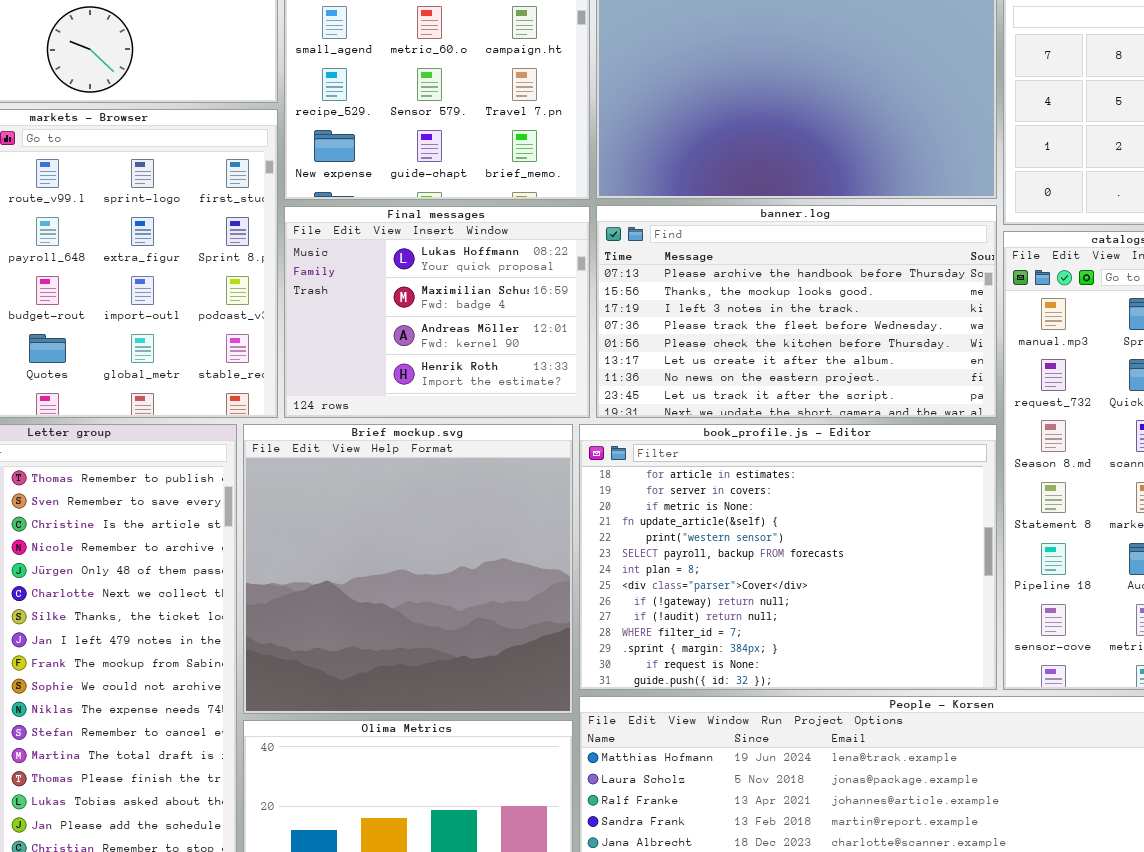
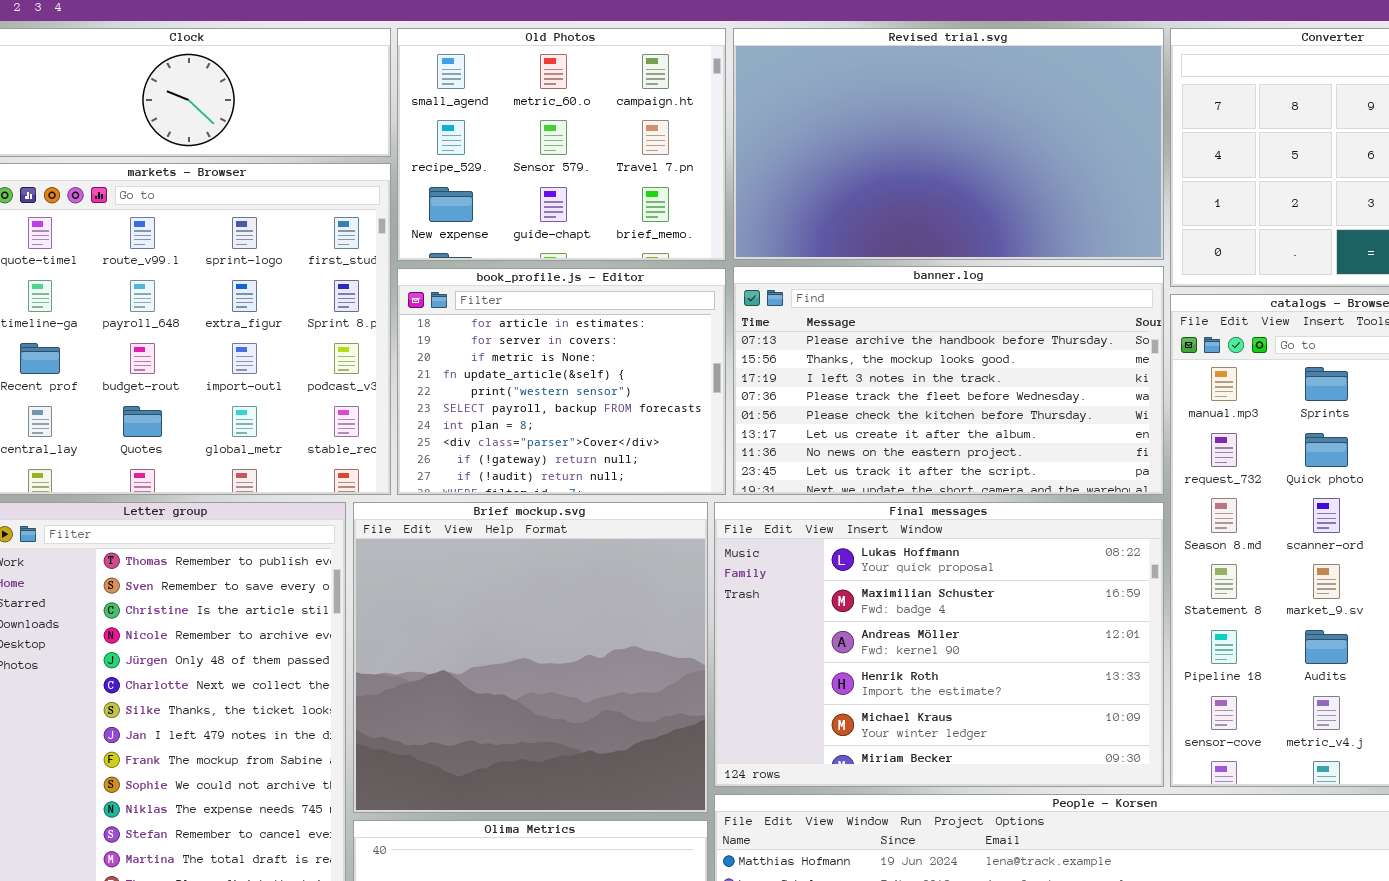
Final messages: [284,206,590,418] -> [714,502,1164,787], moved, resized
book_profile.js - Editor: [579,424,997,690] -> [397,268,726,495], moved, resized

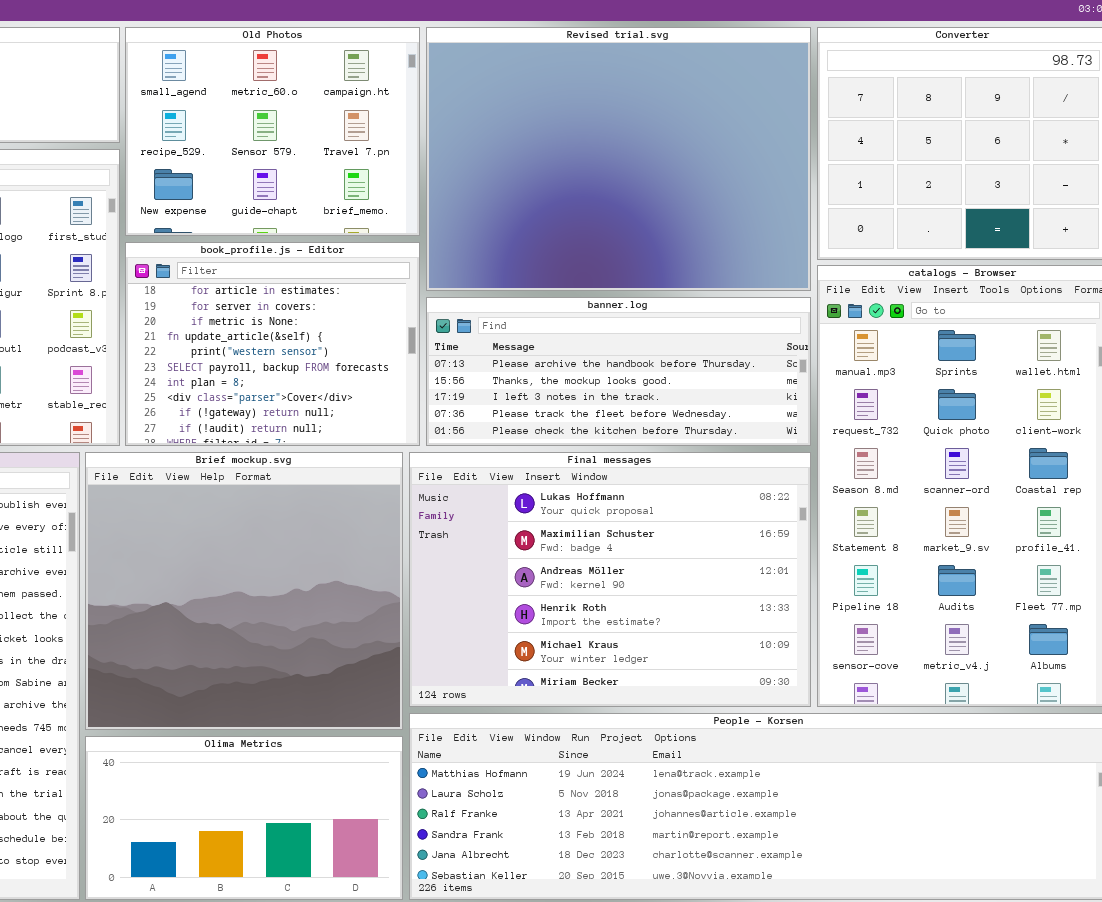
Revised trial.svg: [733,28,1164,260] -> [426,27,811,291], resized
banner.log: [733,266,1164,495] -> [426,297,811,446], resized

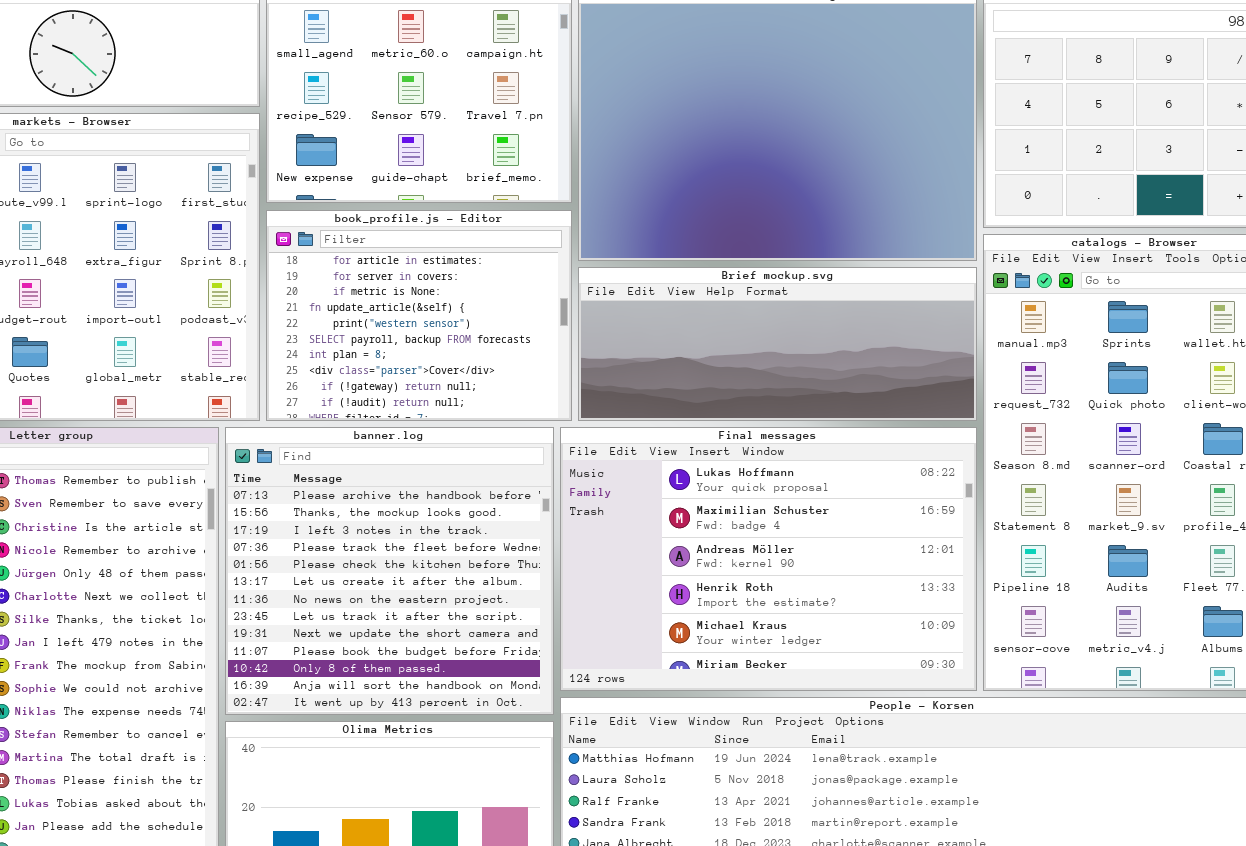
banner.log: [426,297,811,446] -> [225,427,554,715], moved, resized
Brief mockup.svg: [85,452,403,730] -> [578,267,977,421], moved, resized

